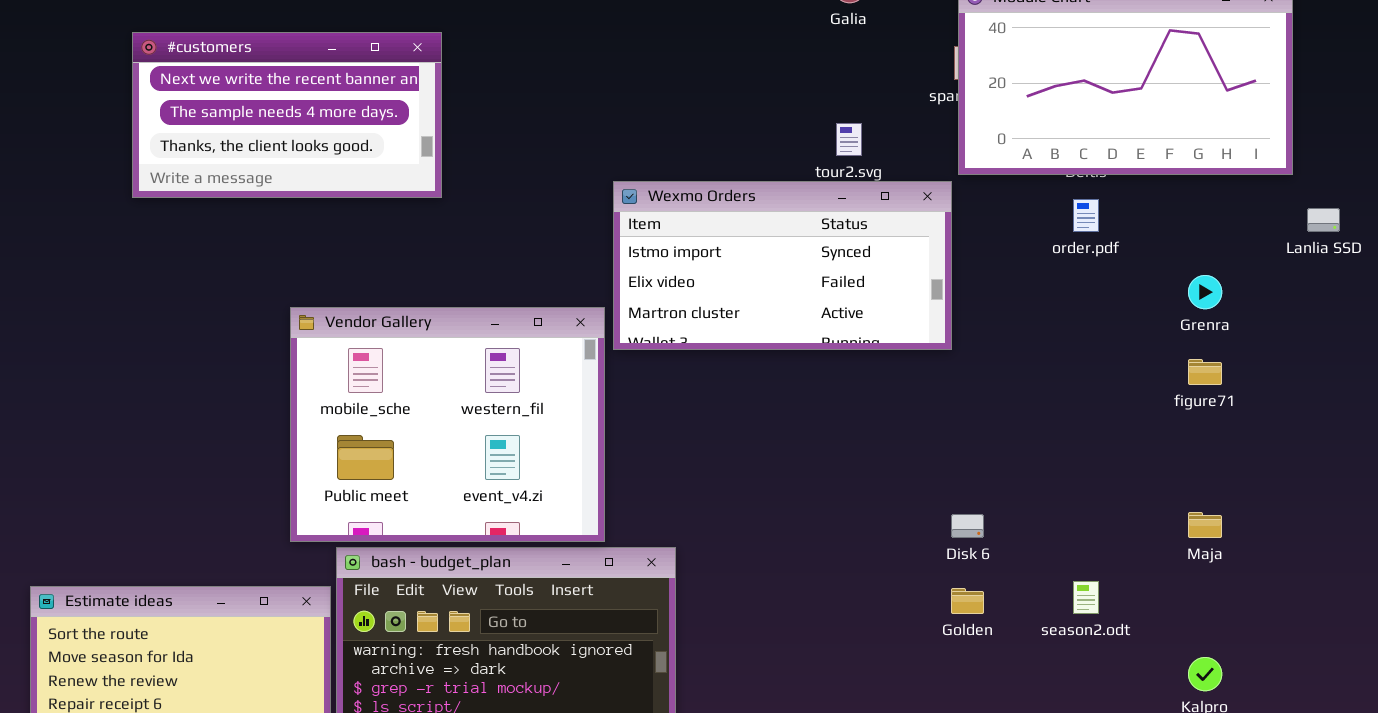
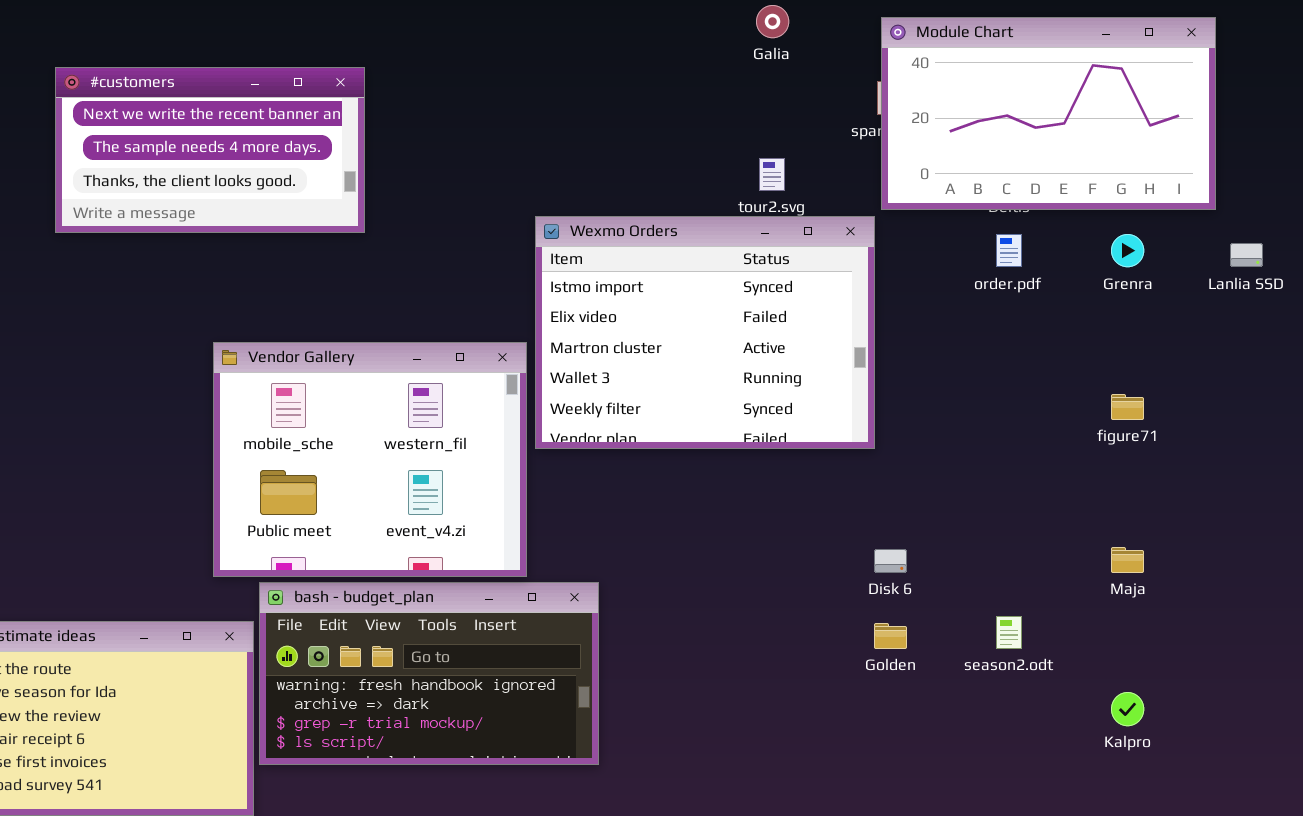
Wexmo Orders: [613,181,952,350] -> [535,216,875,449], resized
Grenra: [1188,275,1222,309] -> [1111,234,1144,267], moved

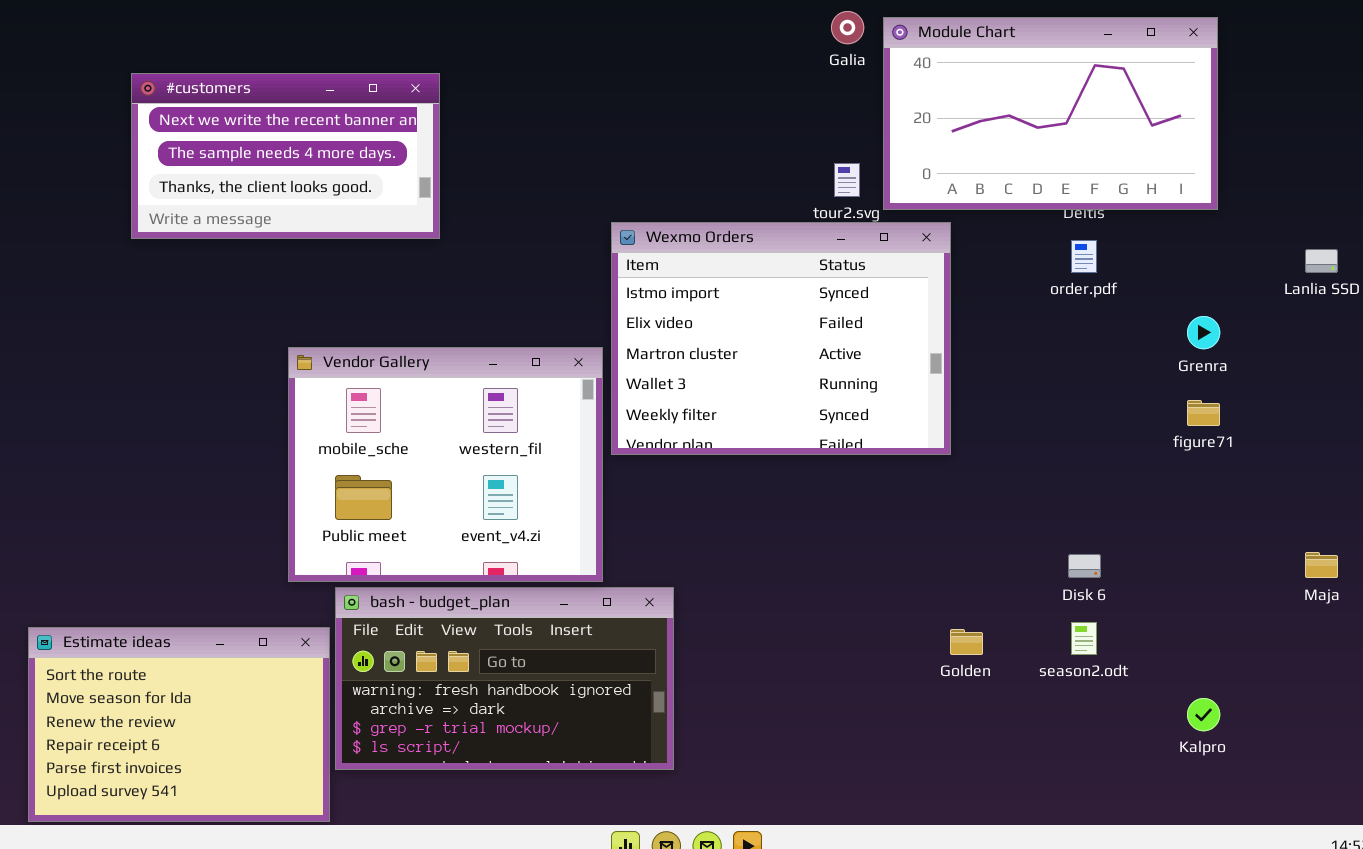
Module Chart: [881,17,1216,210] -> [883,17,1218,210], moved
Grenra: [1111,234,1144,267] -> [1187,316,1220,349], moved
Maja: [1111,547,1144,573] -> [1305,552,1338,578], moved
Disk 6: [874,549,907,573] -> [1068,554,1101,578], moved

